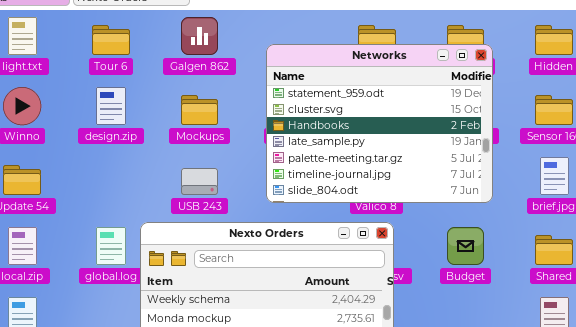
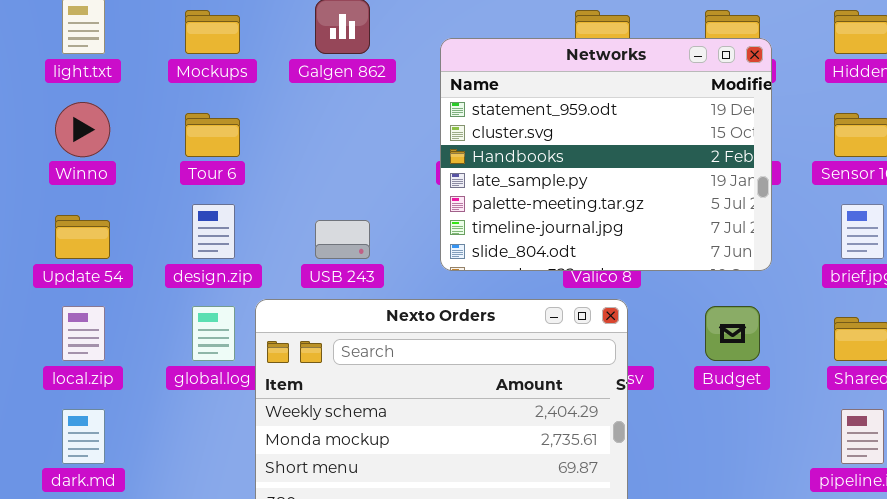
Tour 6: [92,25,130,55] -> [185,113,240,157], moved
design.zip: [96,87,126,125] -> [192,204,235,259], moved
Mockups: [181,95,218,125] -> [185,10,240,54], moved

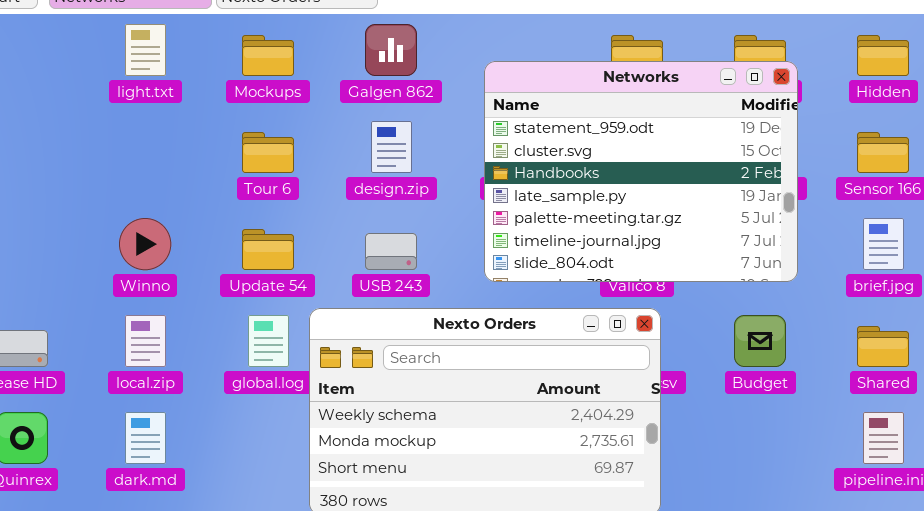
Winno: [55,102,110,157] -> [119,218,171,270], moved
design.zip: [192,204,235,259] -> [371,121,412,173], moved
Update 54: [55,215,110,259] -> [242,229,294,270], moved

